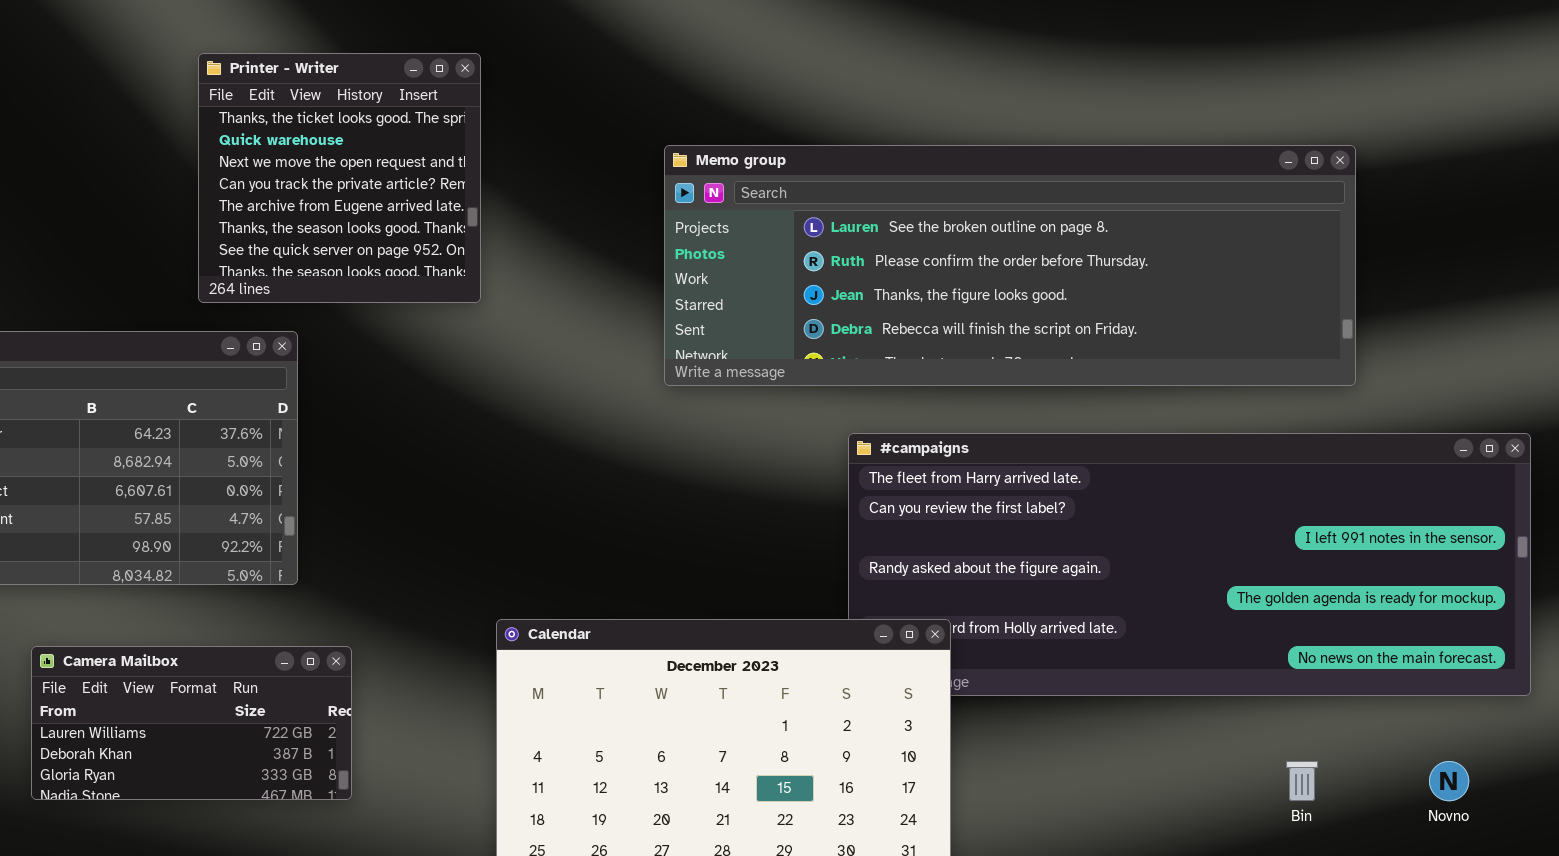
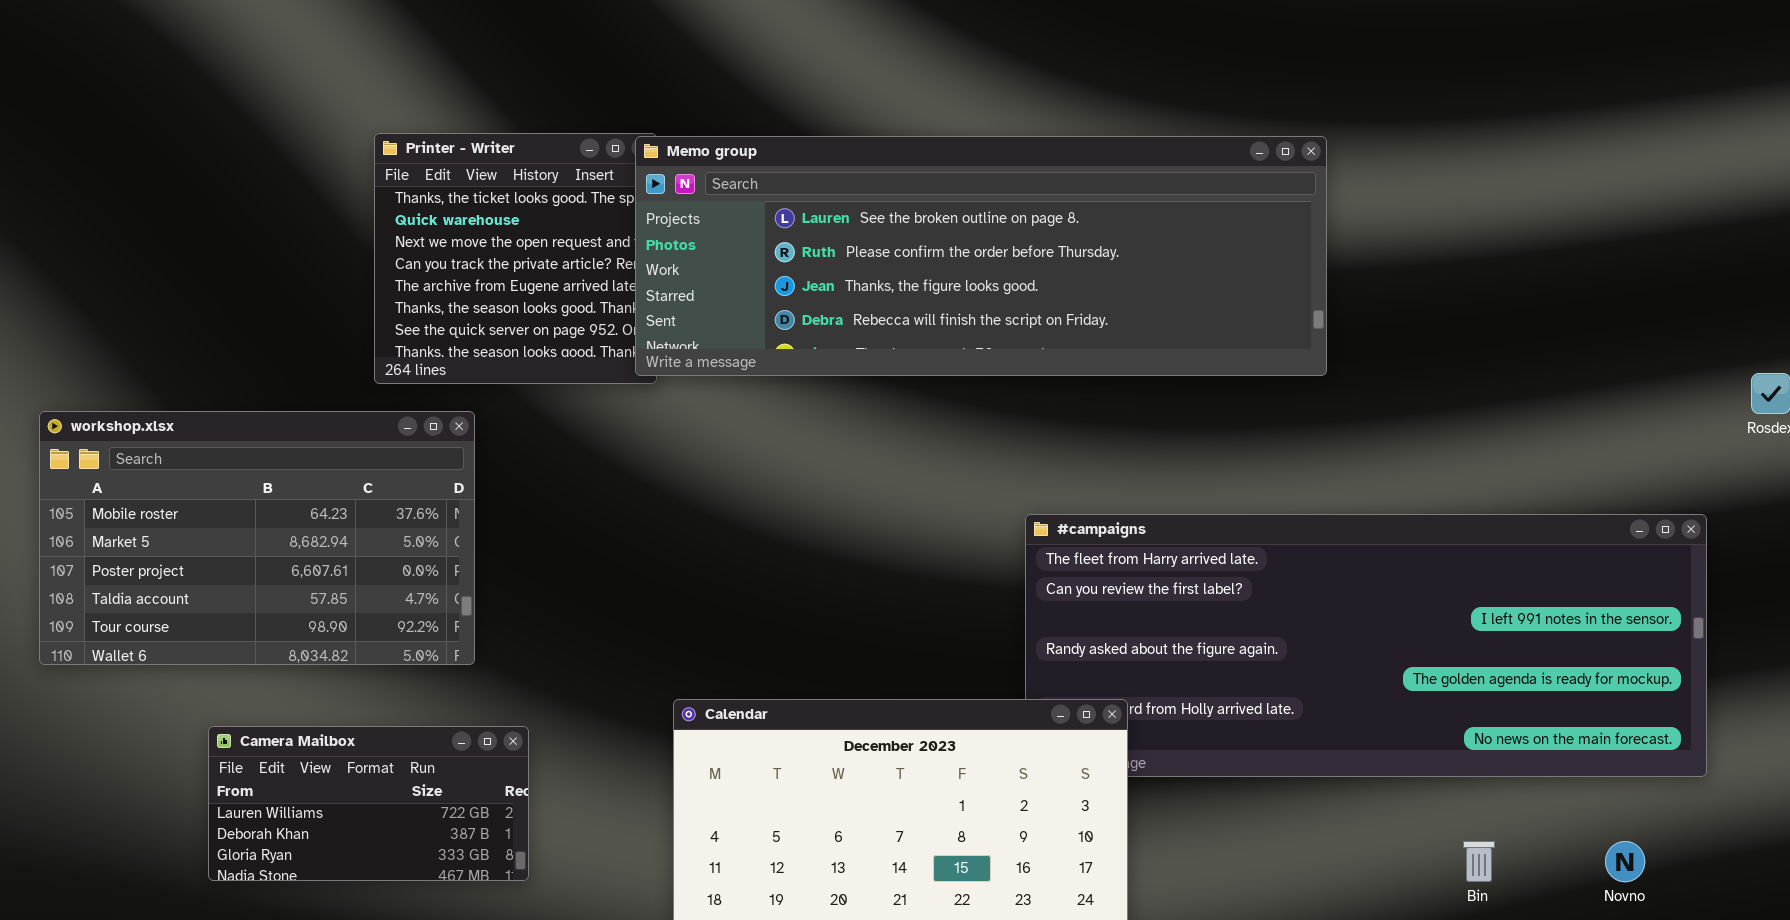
Memo group: [664,145,1356,386] -> [635,136,1327,376], moved

